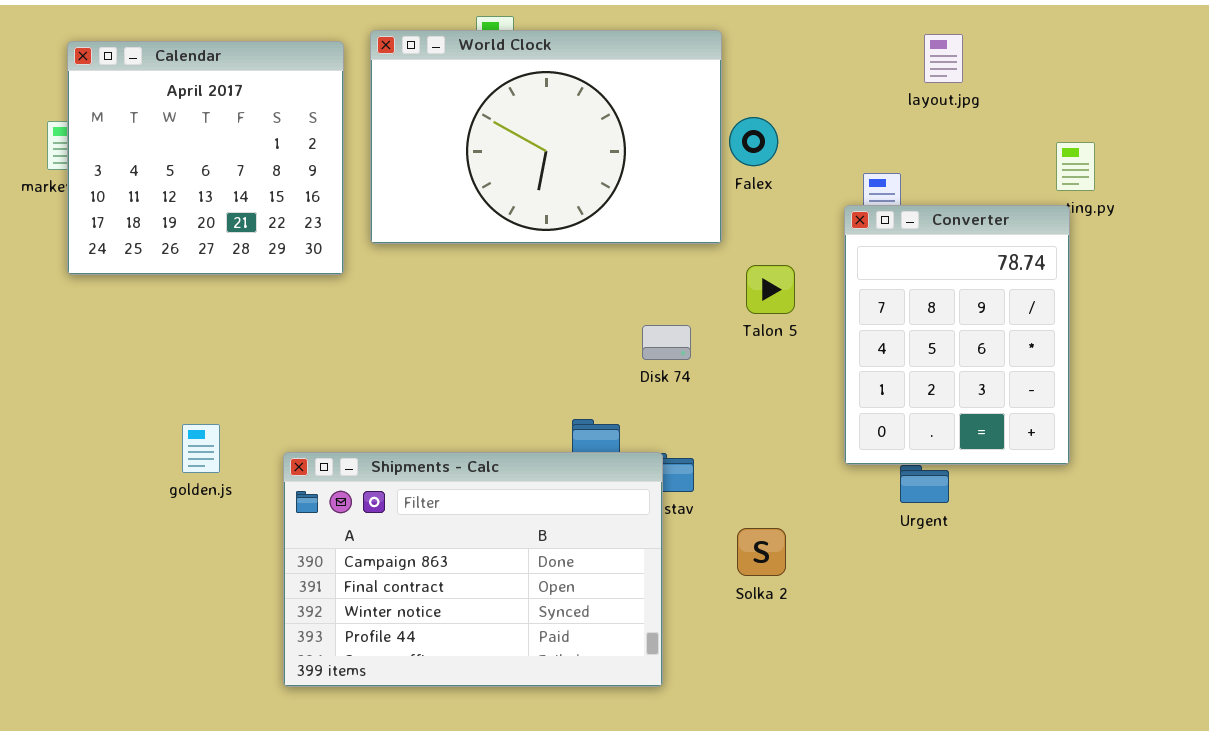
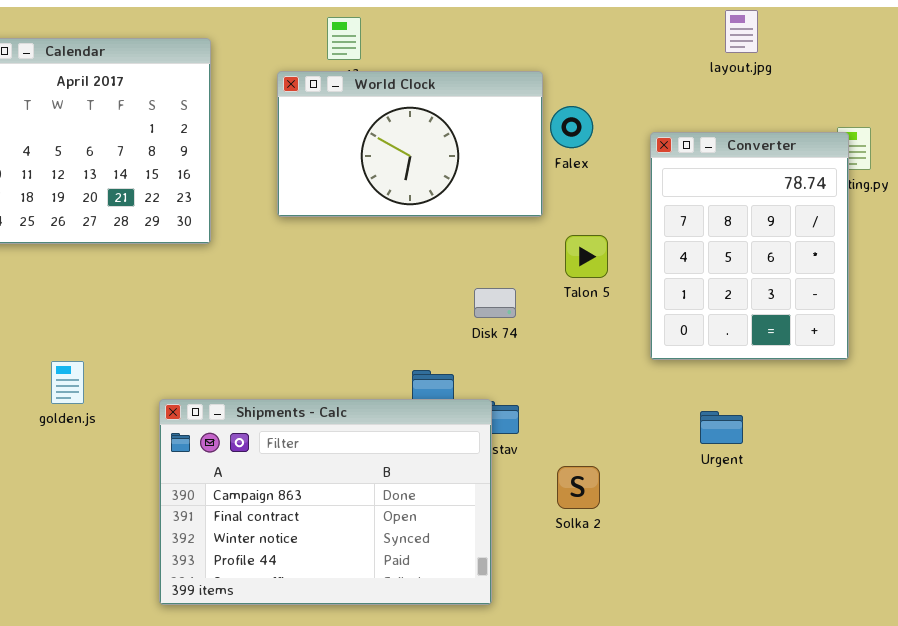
World Clock: [370,30,722,244] -> [277,71,543,217], resized
layout.jpg: [924,34,963,83] -> [725,10,758,53], moved
Converter: [844,205,1070,465] -> [650,132,849,360], moved
golden.js: [182,424,220,473] -> [51,361,84,404], moved

